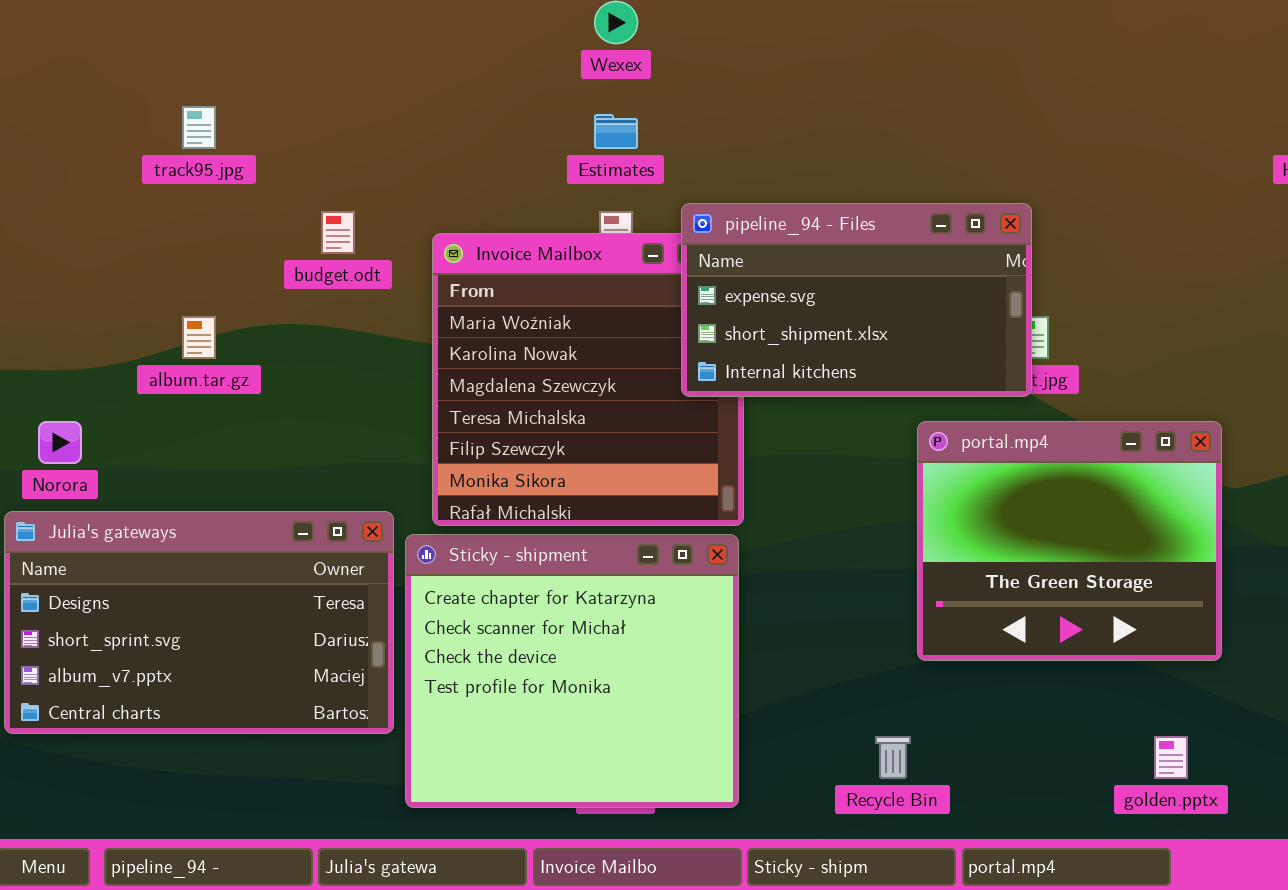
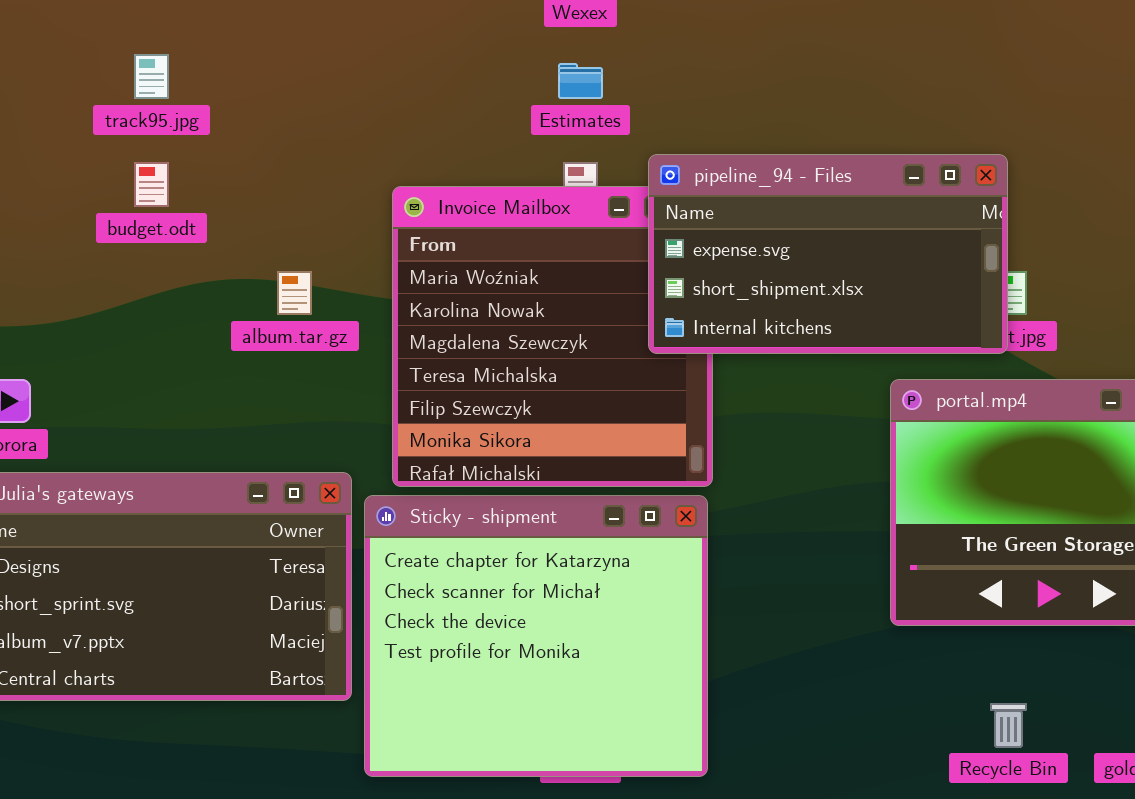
budget.odt: [321,211,355,254] -> [134,162,169,207], moved
album.tar.gz: [182,316,216,359] -> [277,271,312,315], moved
Recycle Bin: [875,736,911,779] -> [990,703,1027,748], moved

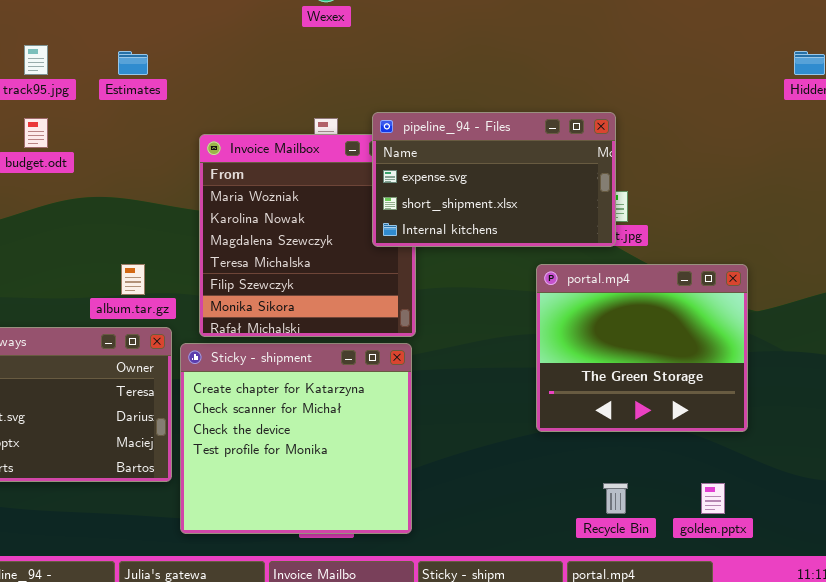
Estimates: [558,63,603,99] -> [118,51,148,75], moved
album.tar.gz: [277,271,312,315] -> [121,264,145,295], moved

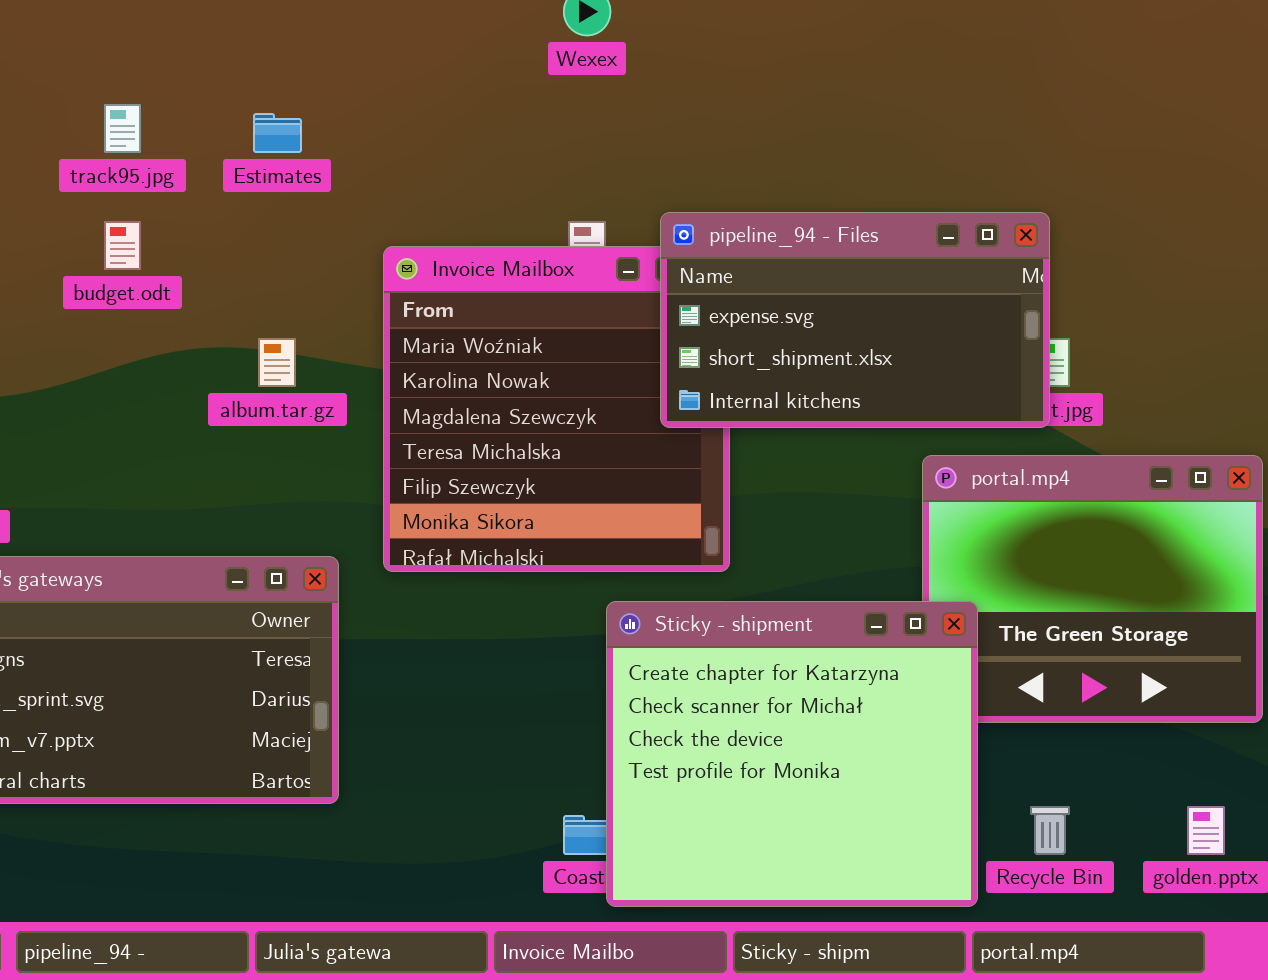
album.tar.gz: [121,264,145,295] -> [258,338,296,387], moved
Sticky - shipment: [180,343,412,534] -> [606,601,978,907], moved

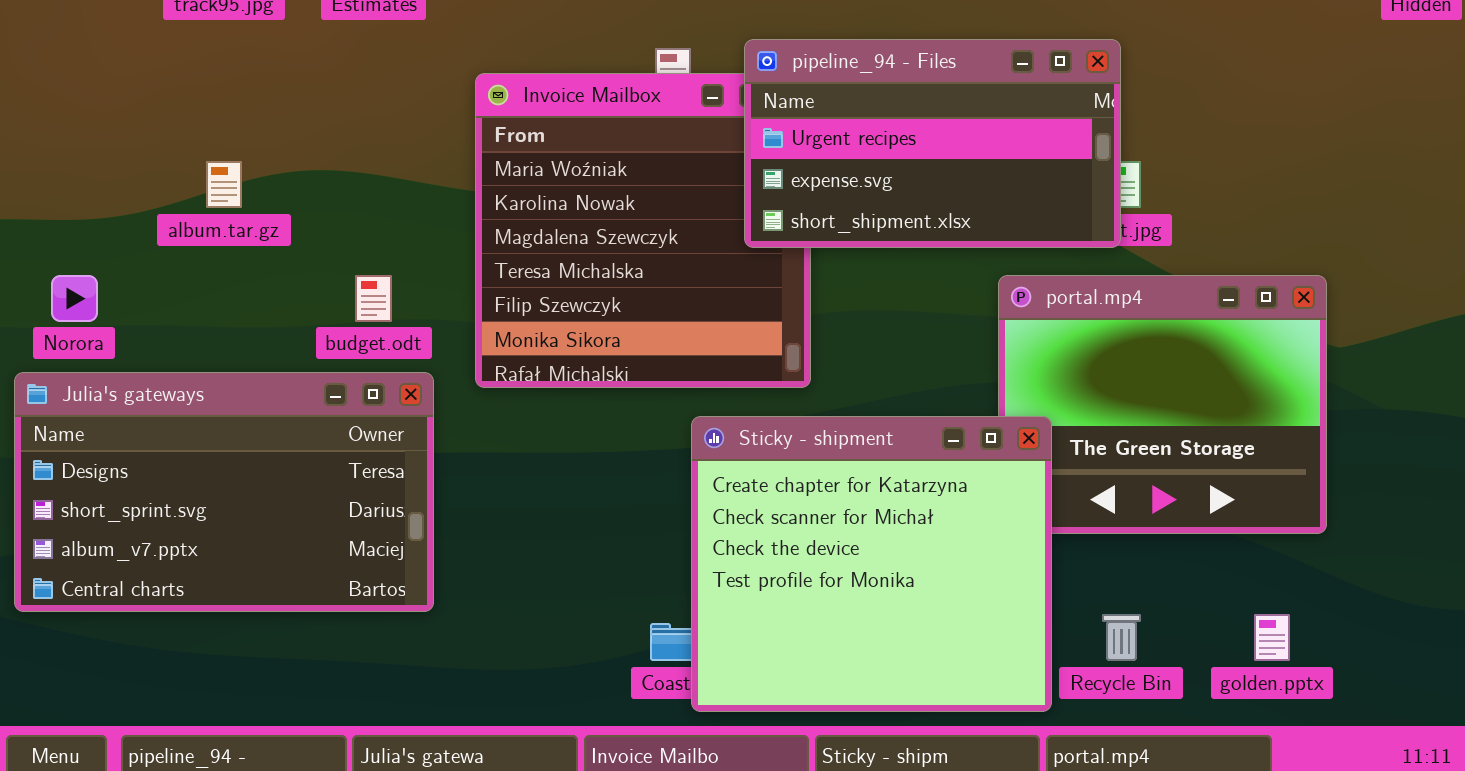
pipeline_94 - Files: [660,212,1050,428] -> [744,39,1121,248], scrolled up 1 row
budget.odt: [104,221,141,270] -> [355,275,392,322], moved
album.tar.gz: [258,338,296,387] -> [206,161,242,208], moved

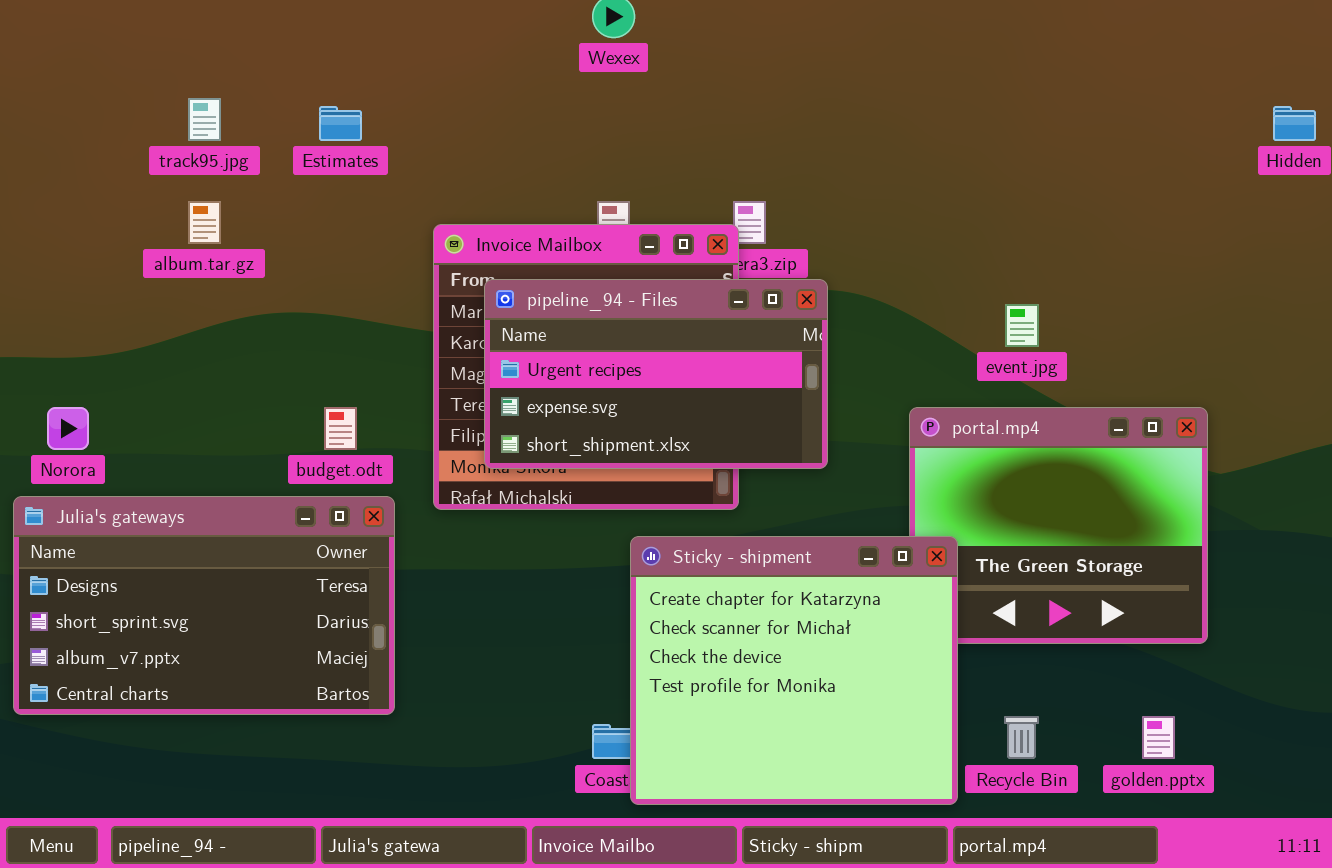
pipeline_94 - Files: [744,39,1121,248] -> [484,279,828,469], moved
album.tar.gz: [206,161,242,208] -> [188,201,221,244], moved

